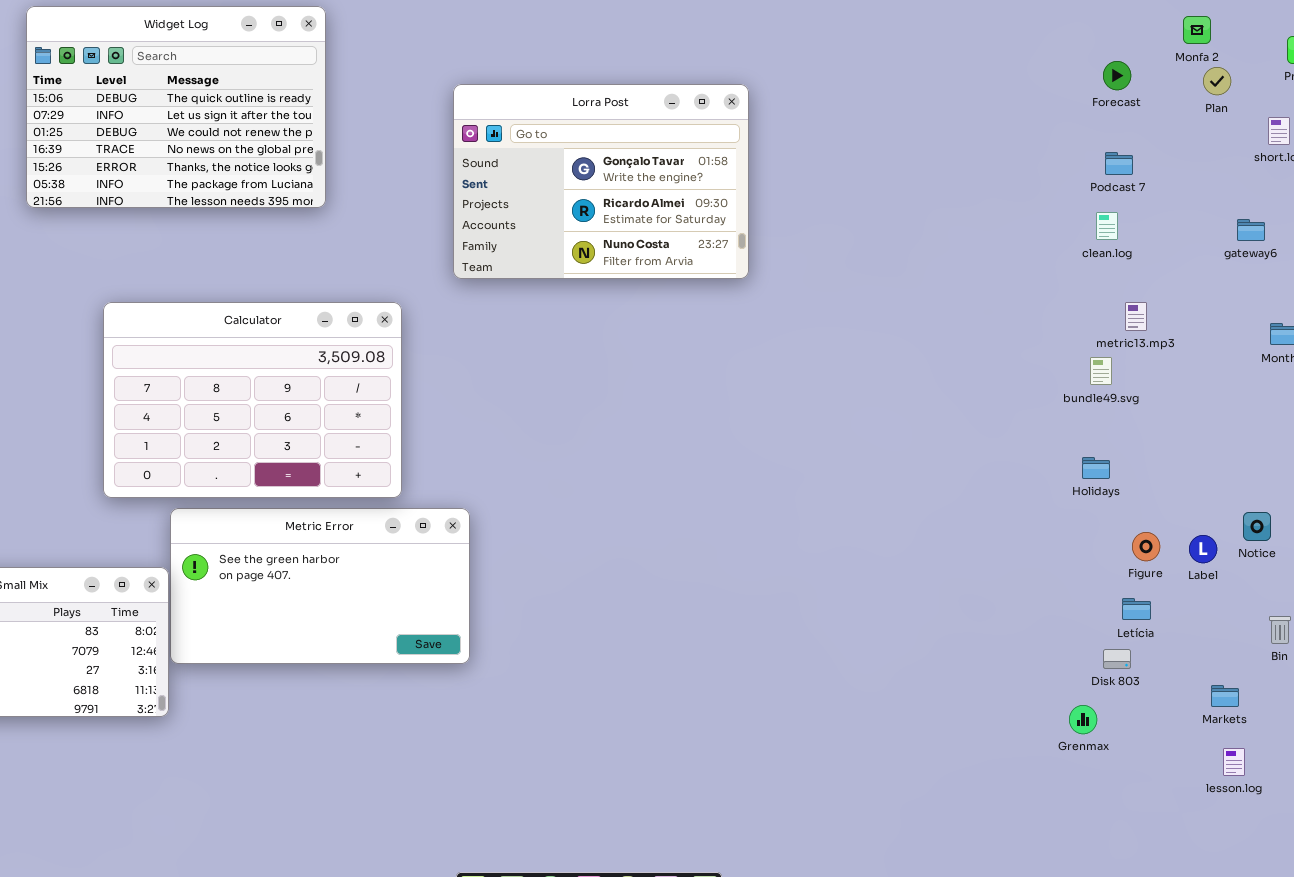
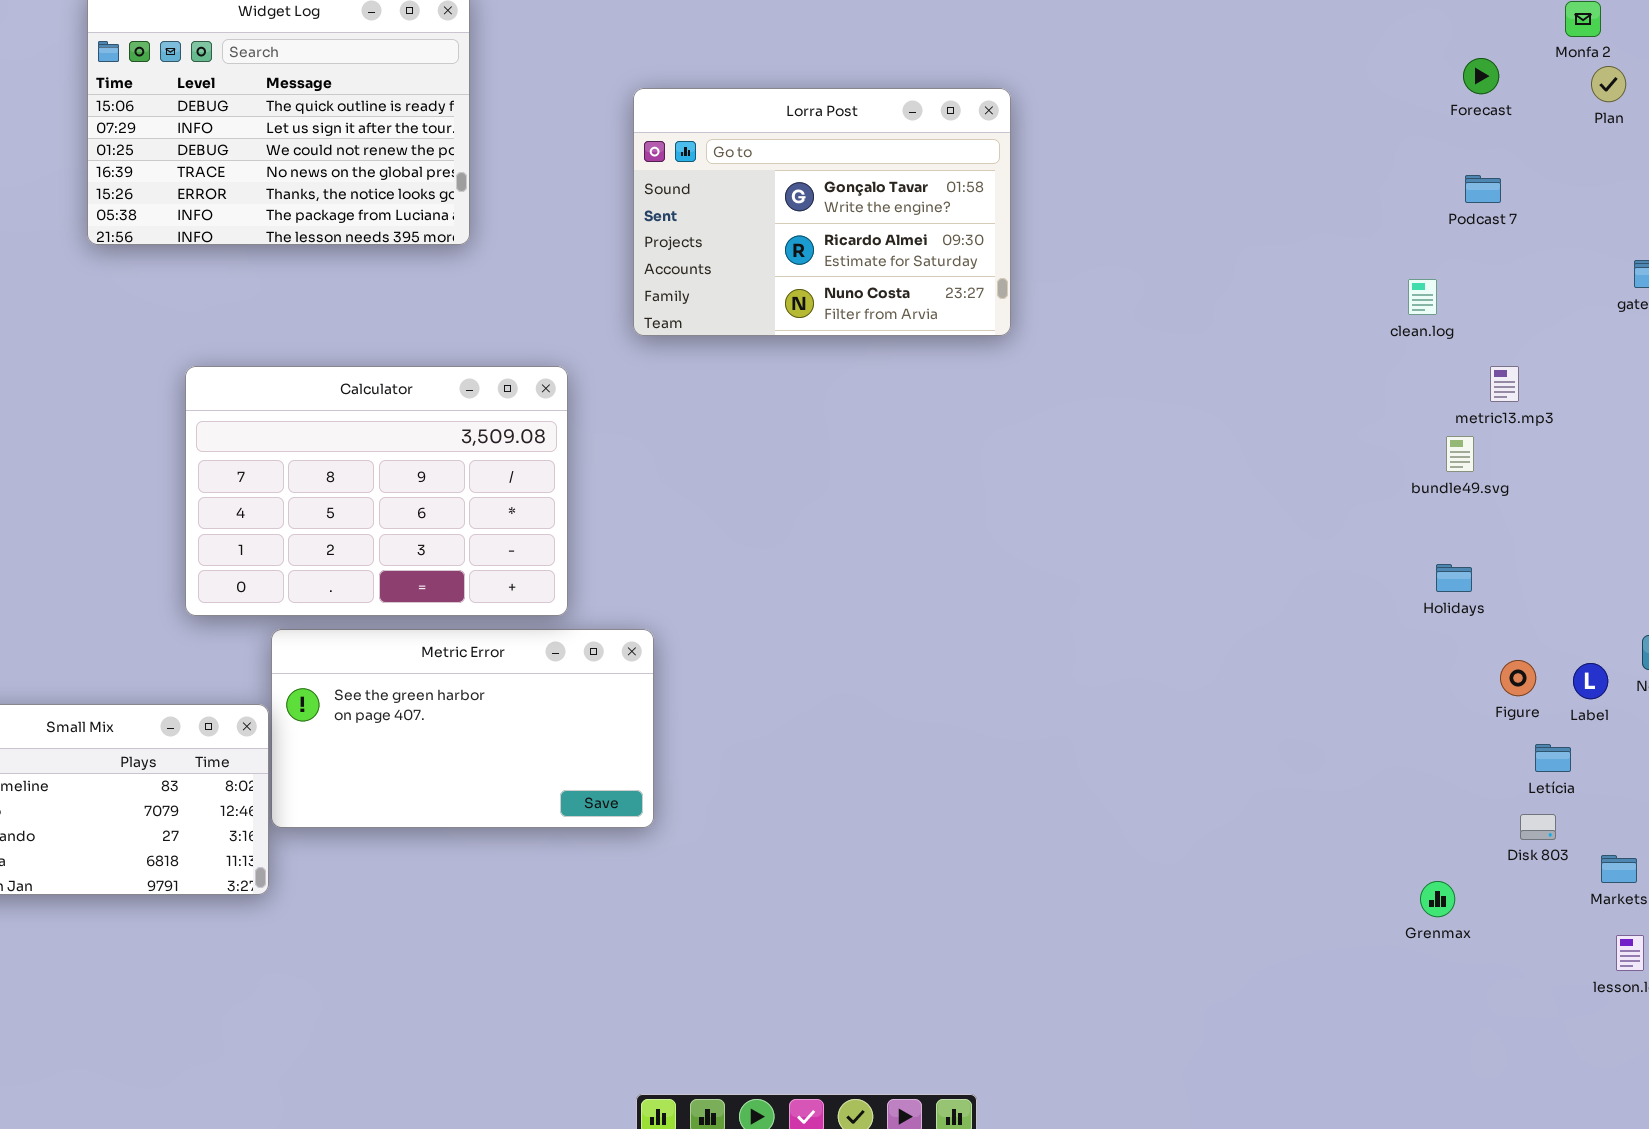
clean.log: [1096,212,1118,240] -> [1408,279,1437,315], moved
Letícia: [1122,598,1151,620] -> [1535,744,1571,772], moved
Disk 803: [1103,649,1131,669] -> [1520,814,1556,840], moved

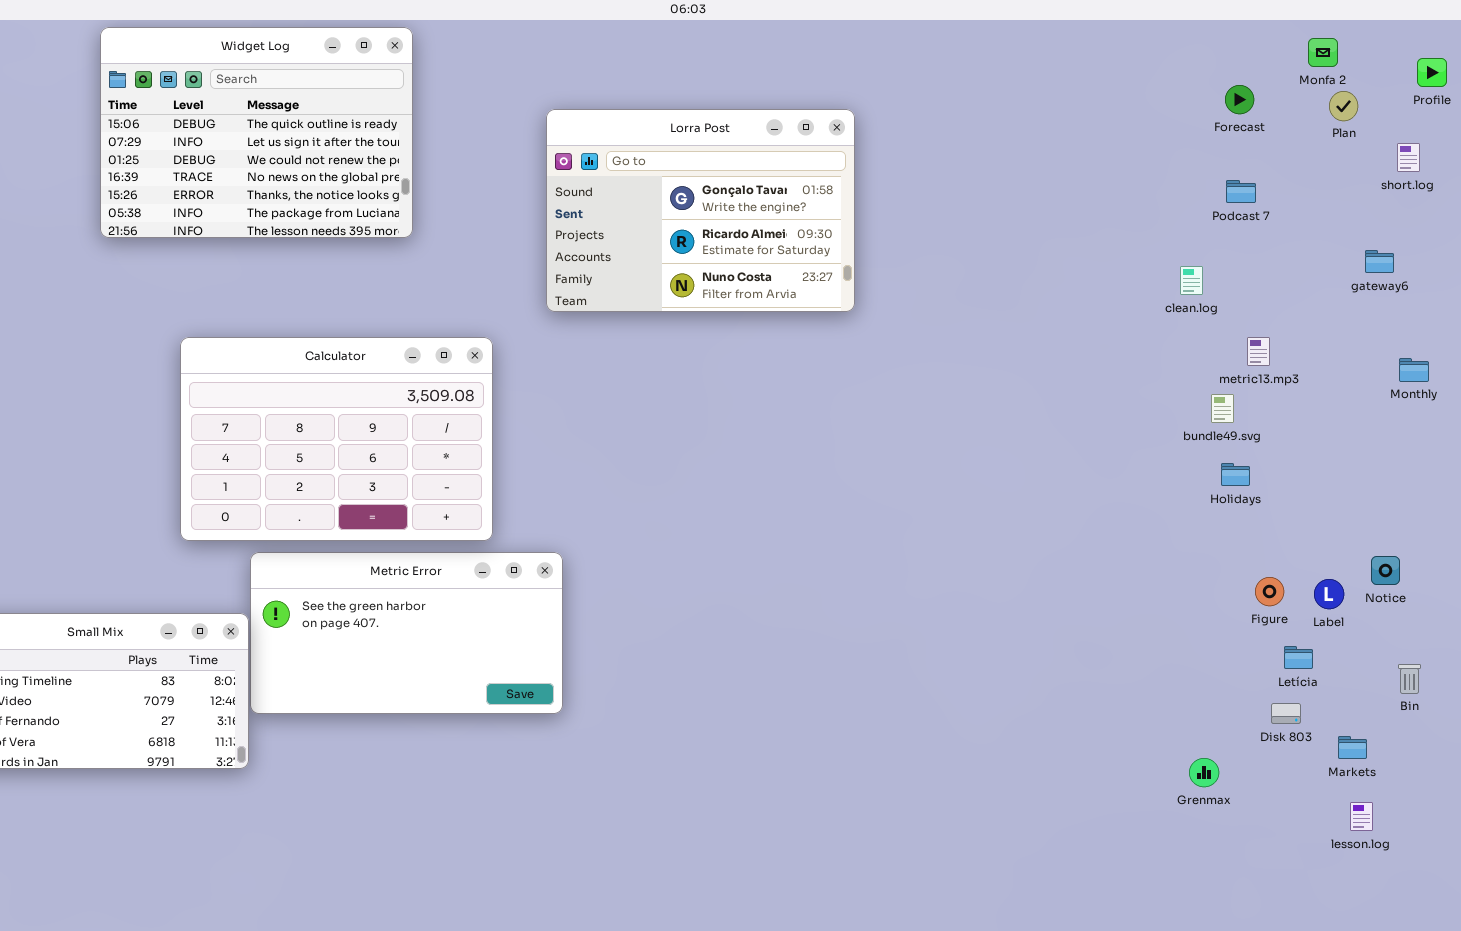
Holidays: [1436,564,1472,592] -> [1221,463,1250,486], moved

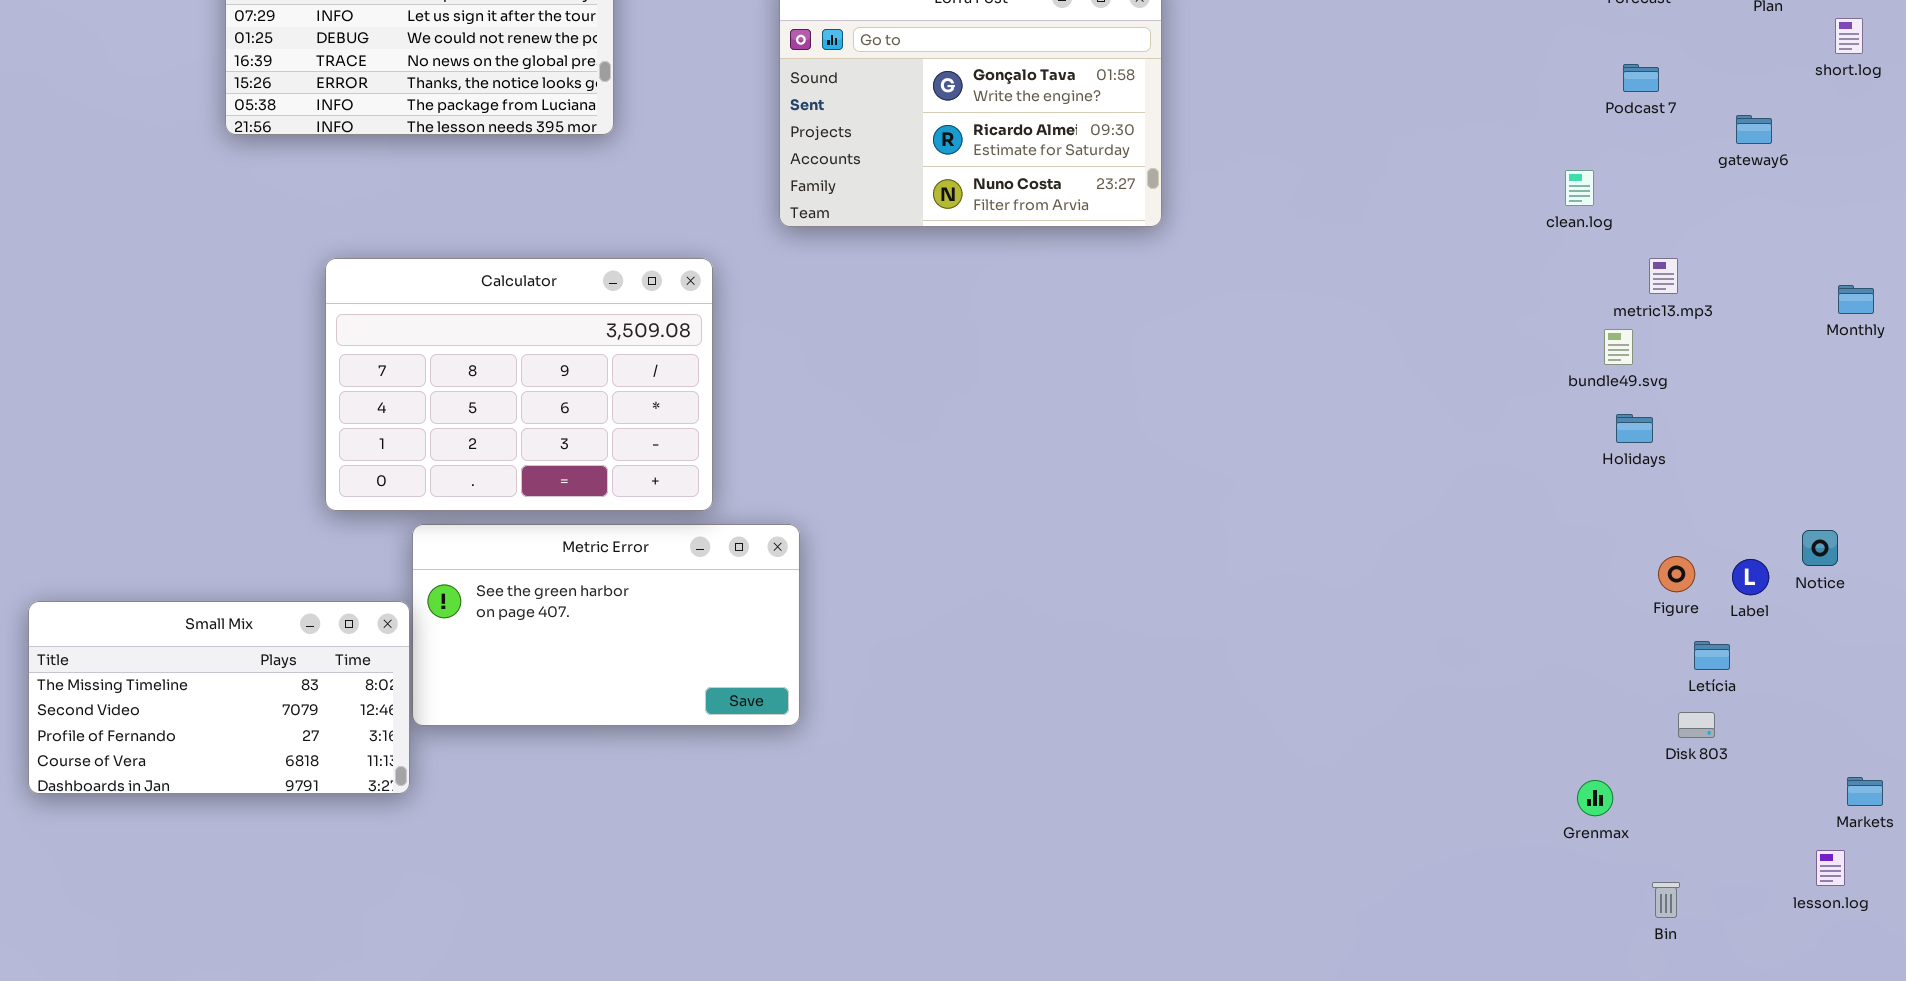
gateway6: [1365,250,1394,273] -> [1736,115,1772,144], moved
Bin: [1398,664,1421,694] -> [1652,882,1680,918], moved
Markets: [1338,736,1367,759] -> [1847,777,1883,806], moved
lesson.log: [1350,802,1373,831] -> [1816,850,1845,886], moved

